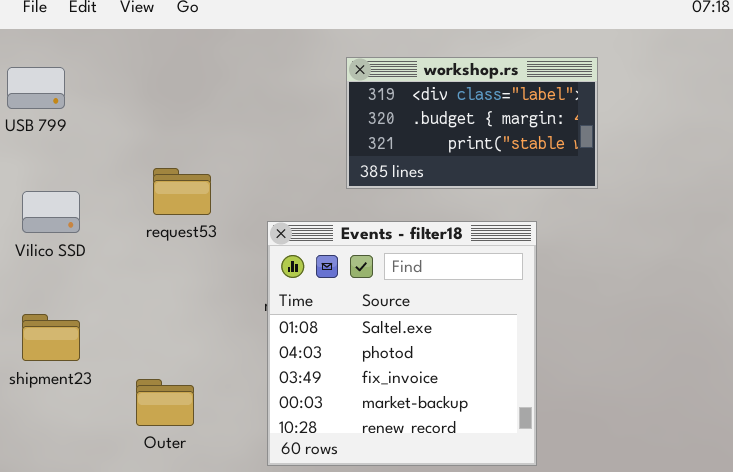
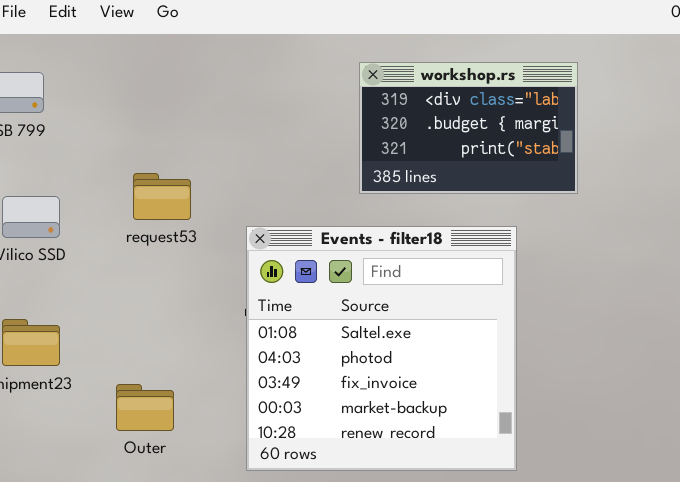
workshop.rs: [346,57,598,189] -> [359,62,578,194], resized

